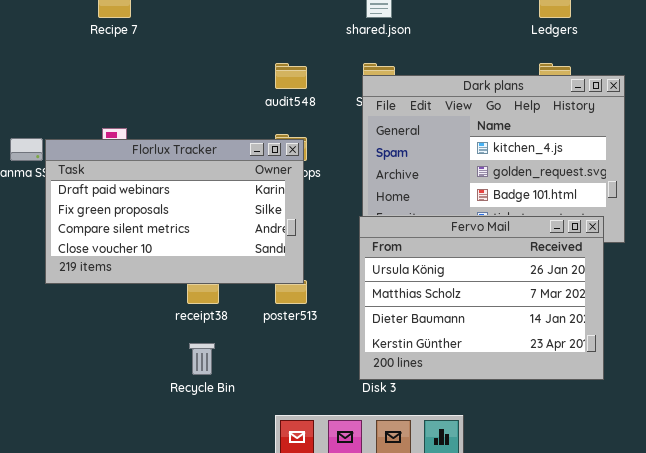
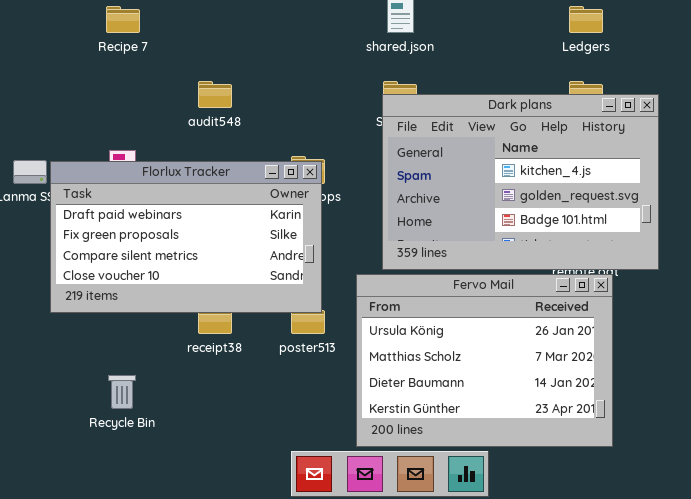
audit548: [275,63,307,89] -> [198,81,232,108], moved
Fervo Mail: [359,216,604,380] -> [356,274,613,447], moved
Recycle Bin: [189,343,215,375] -> [108,375,136,409], moved

